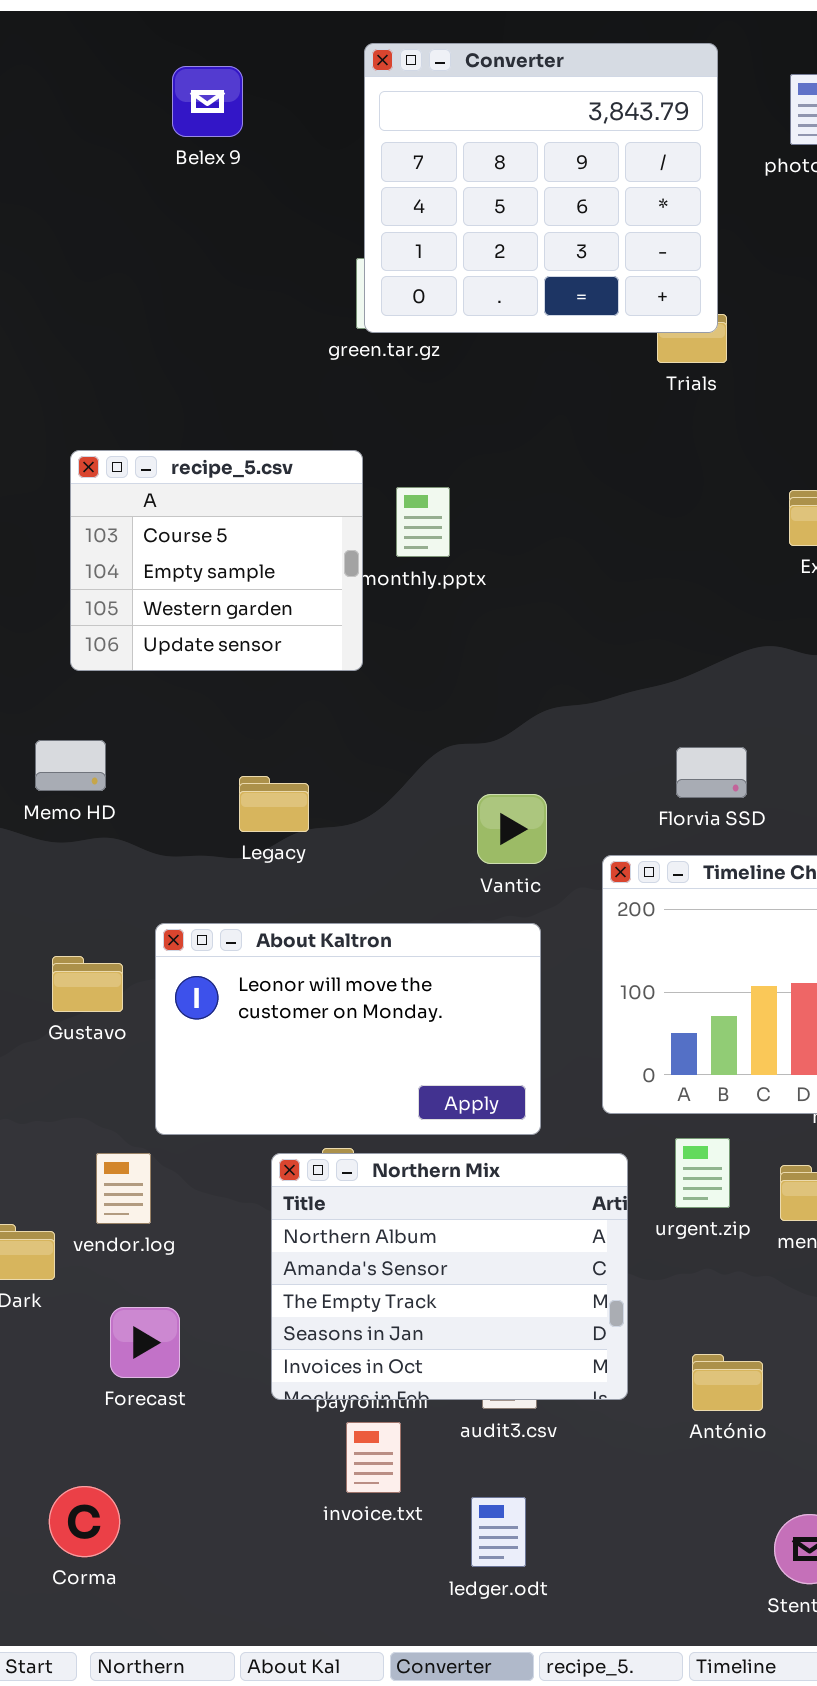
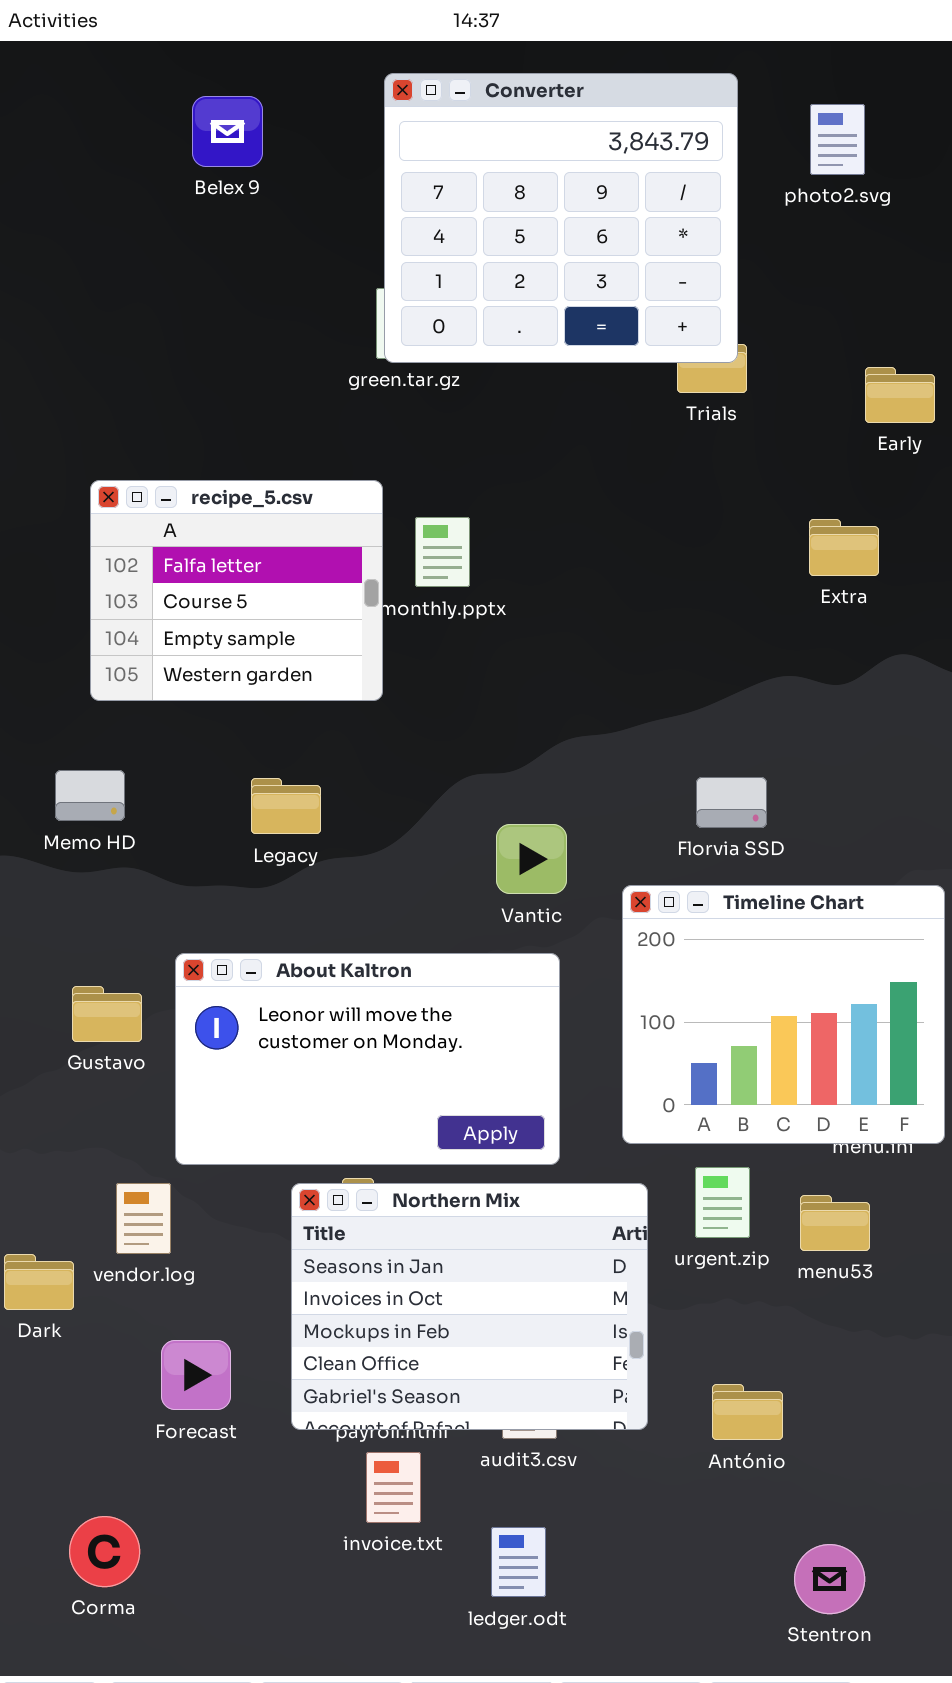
recipe_5.csv: [70,450,363,671] -> [90,480,383,701], scrolled up 1 row
Legacy: [239,776,309,832] -> [251,778,321,834], moved
Northern Mix: [271,1153,628,1400] -> [291,1183,648,1430], scrolled down 3 rows
Forecast: [110,1307,180,1378] -> [161,1340,231,1410], moved

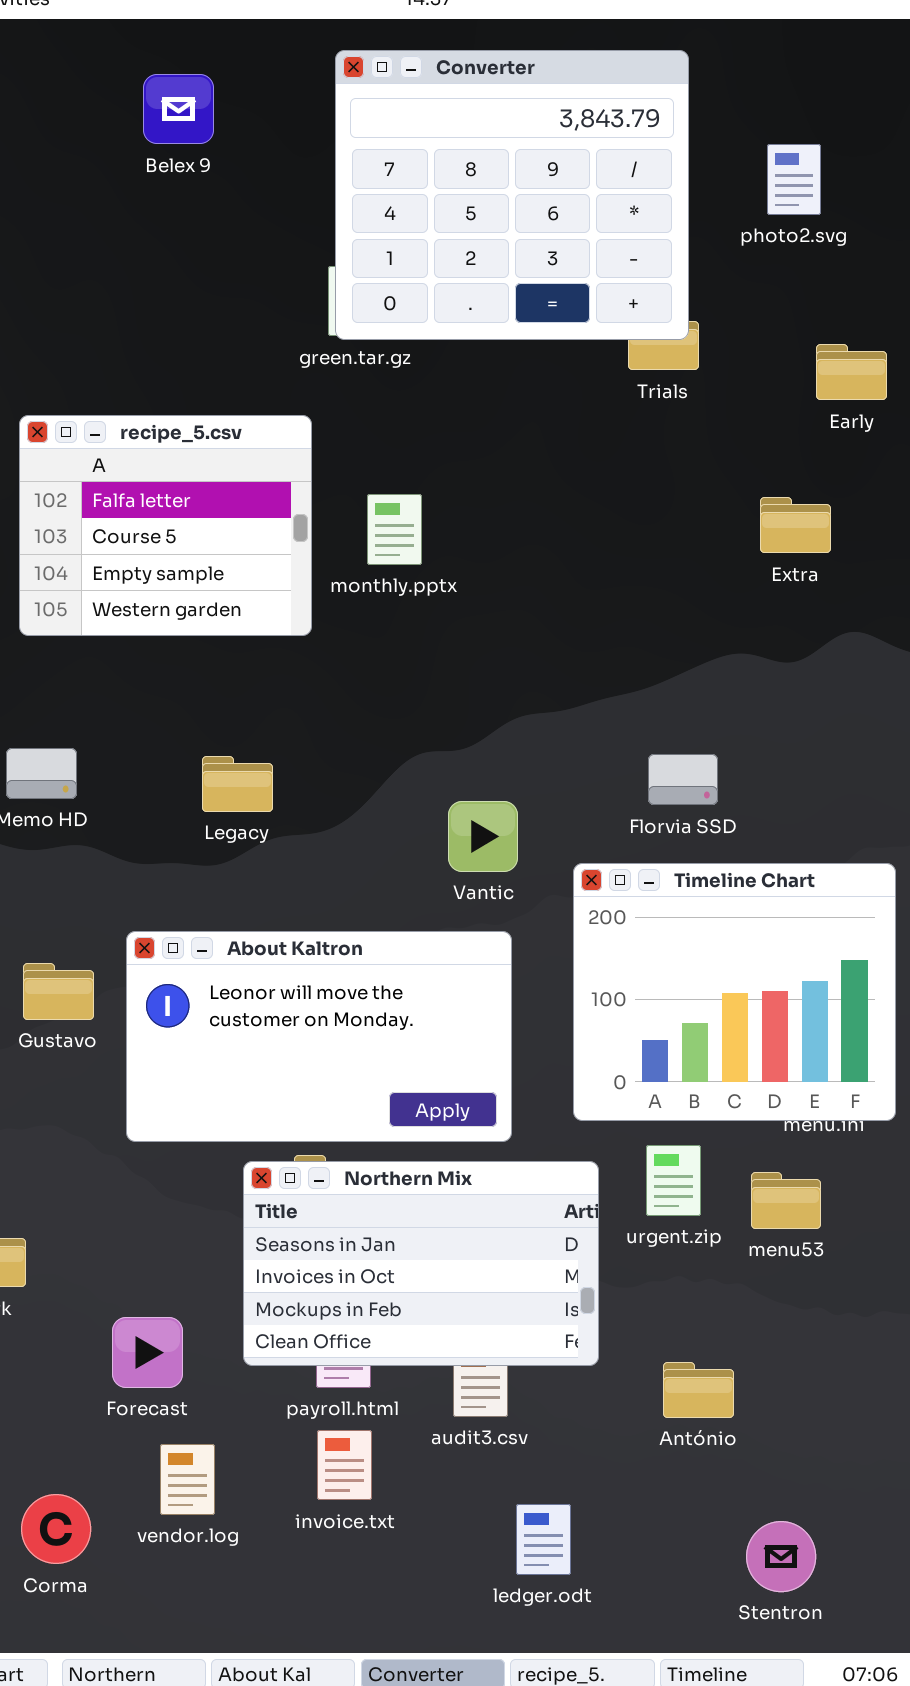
photo2.svg: [810,104,865,175] -> [767,144,821,215], moved
recipe_5.csv: [90,480,383,701] -> [19,415,312,636], moved
vendor.log: [116,1183,171,1254] -> [160,1444,215,1515], moved
Northern Mix: [291,1183,648,1430] -> [243,1161,599,1366], resized
ledger.odt: [491,1527,546,1597] -> [516,1504,571,1575], moved

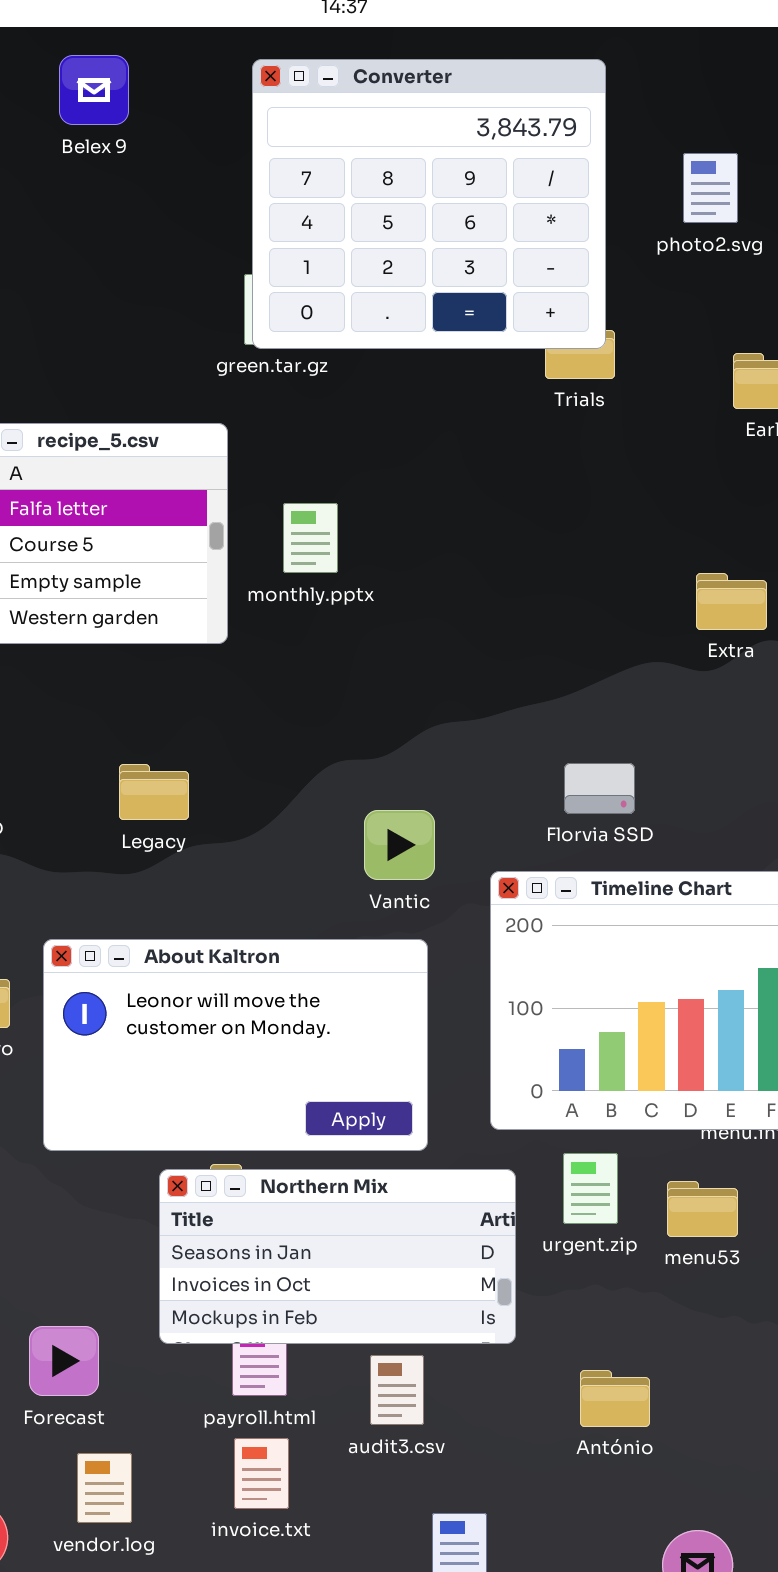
Belex 9: [143,74,214,144] -> [59,55,129,125], moved
Extra: [760,497,831,553] -> [696,573,767,630], moved
Northern Mix: [243,1161,599,1366] -> [159,1169,516,1344], resized

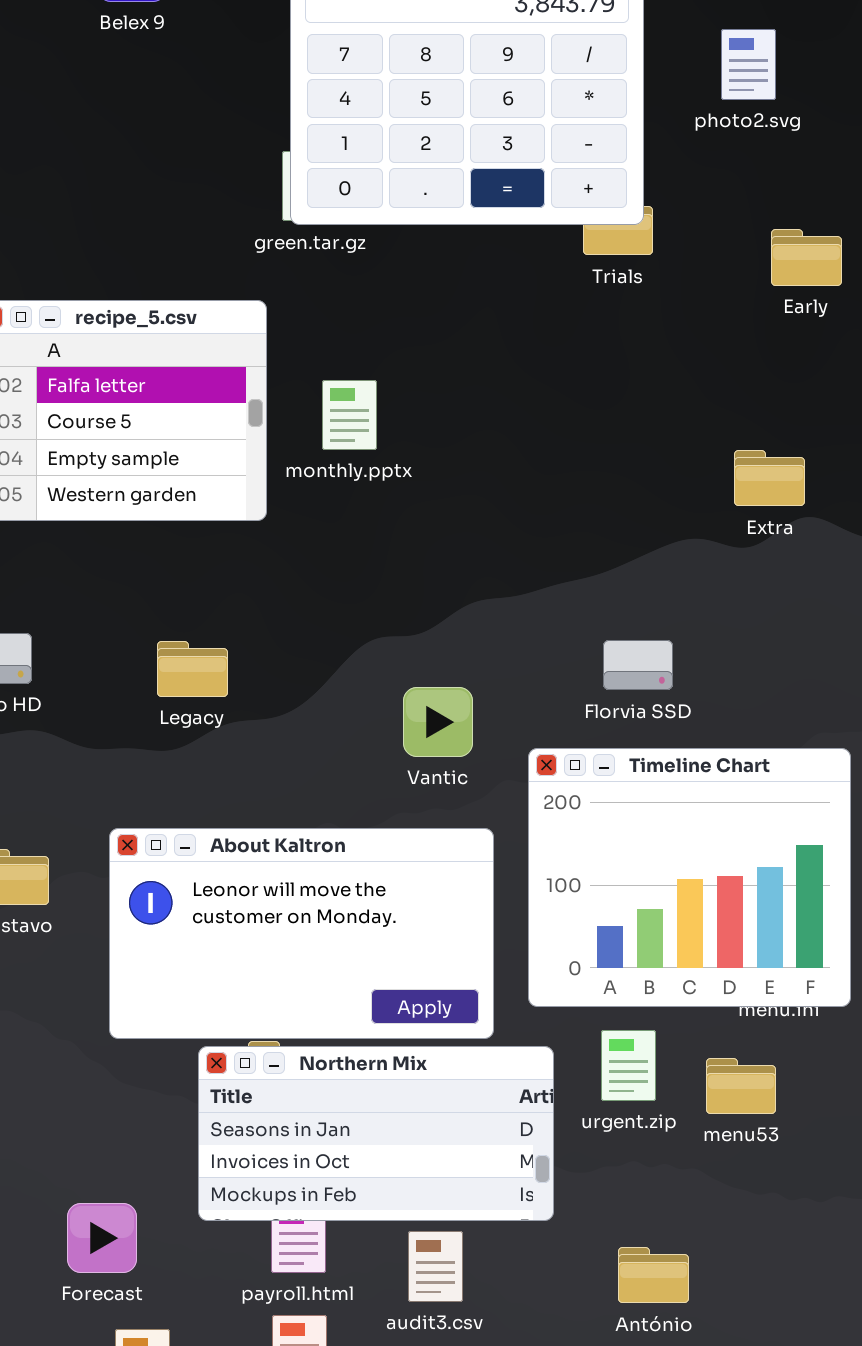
About Kaltron: [43,939,428,1151] -> [109,828,494,1039], moved

